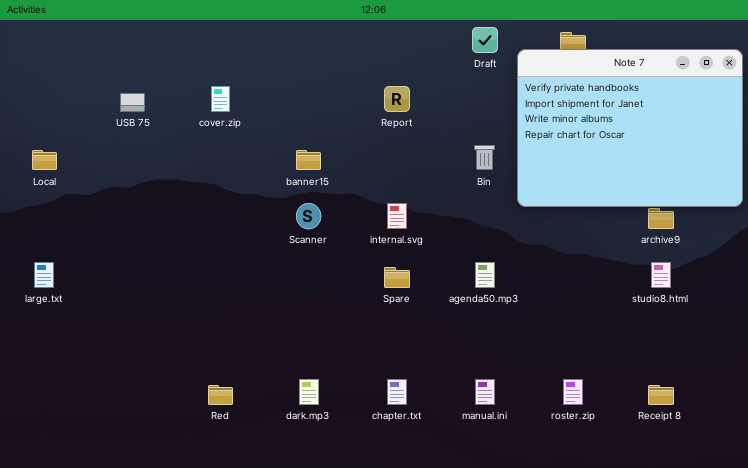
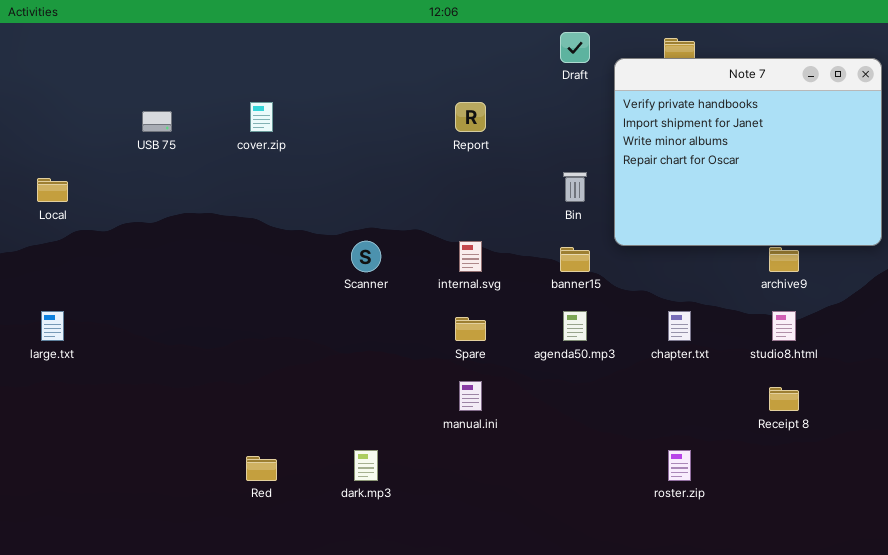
banner15: [296,150,321,170] -> [560,247,590,272], moved
chapter.txt: [387,379,407,405] -> [668,311,691,341], moved
manual.ini: [475,379,495,405] -> [459,381,482,411], moved
Receipt 8: [648,385,674,405] -> [769,387,799,411], moved

